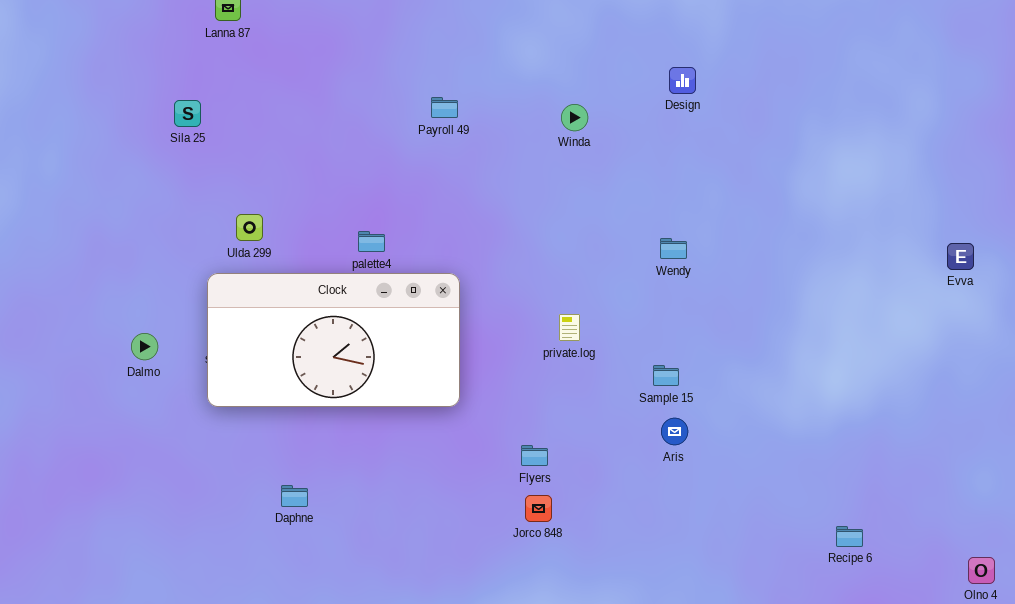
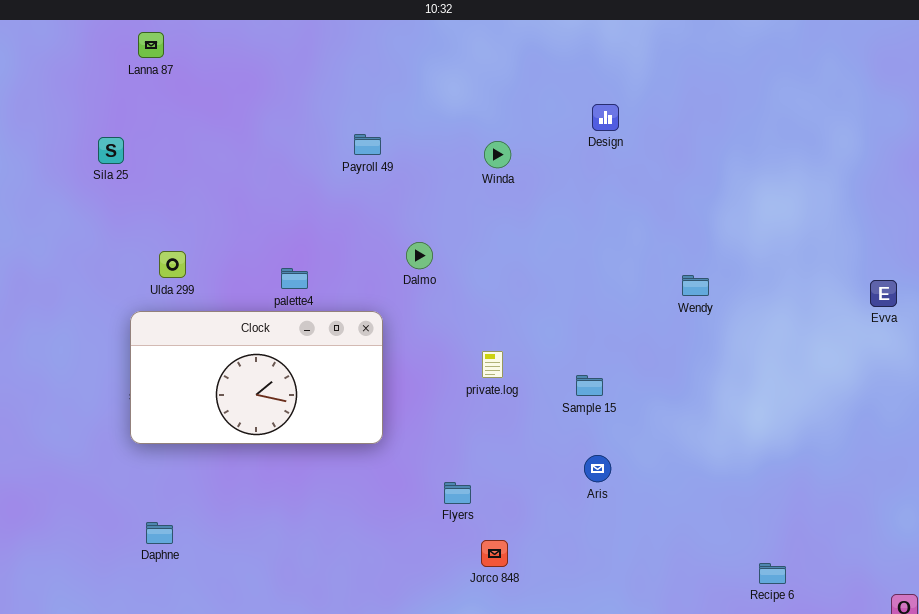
Wendy: [660,238,687,259] -> [682,275,709,296], moved
Dalmo: [131,333,158,360] -> [406,242,433,269], moved
Sample 15: [653,365,679,386] -> [576,375,603,396], moved
Daphne: [281,485,308,507] -> [146,522,173,544], moved
Jorco 848: [525,495,552,522] -> [481,540,508,567], moved

